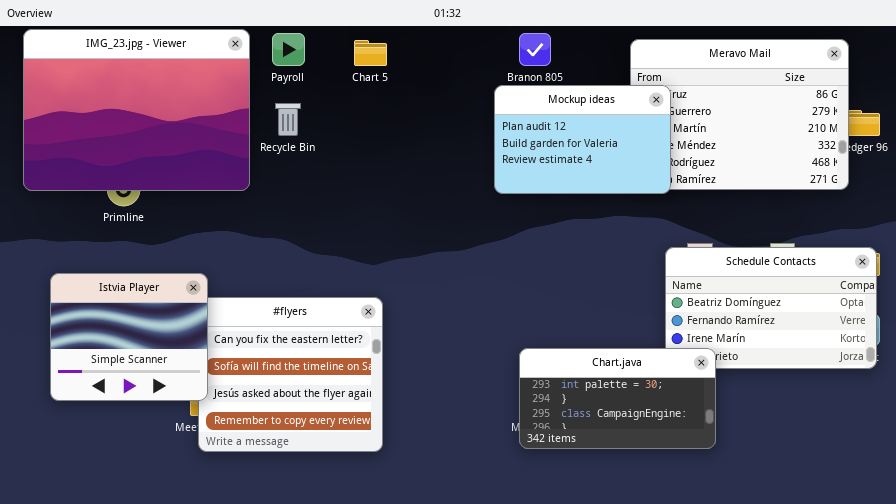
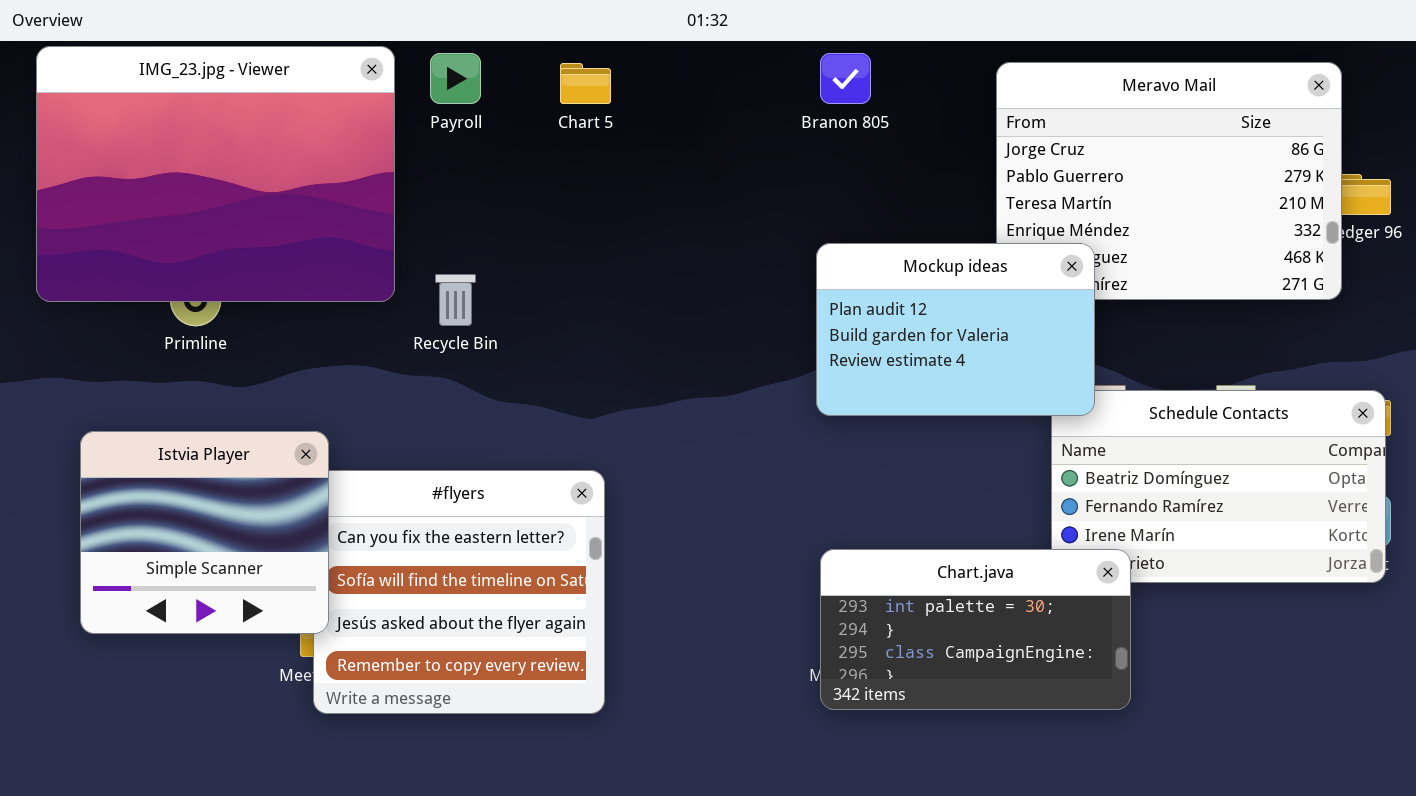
Mockup ideas: [494,85,671,194] -> [816,243,1095,416], moved
Recycle Bin: [275,103,301,136] -> [435,274,476,326], moved

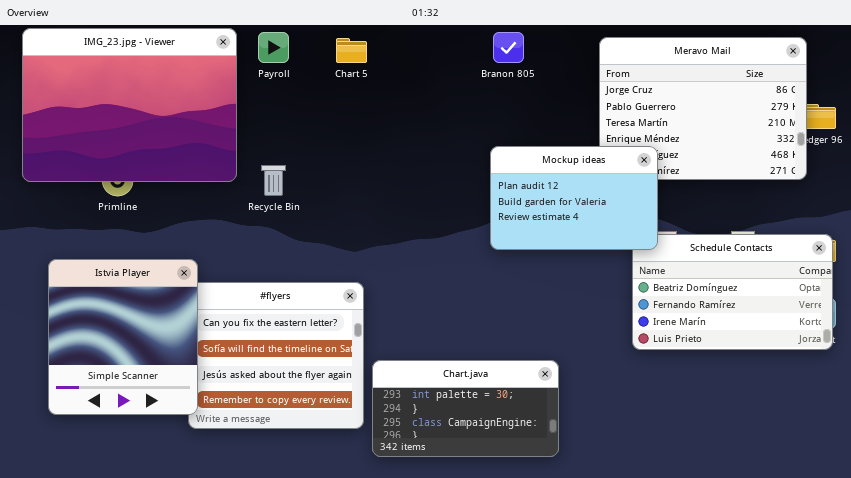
Istvia Player: [80,431,329,634] -> [48,259,198,415], resized
Chart.java: [820,549,1131,710] -> [372,360,559,457], moved

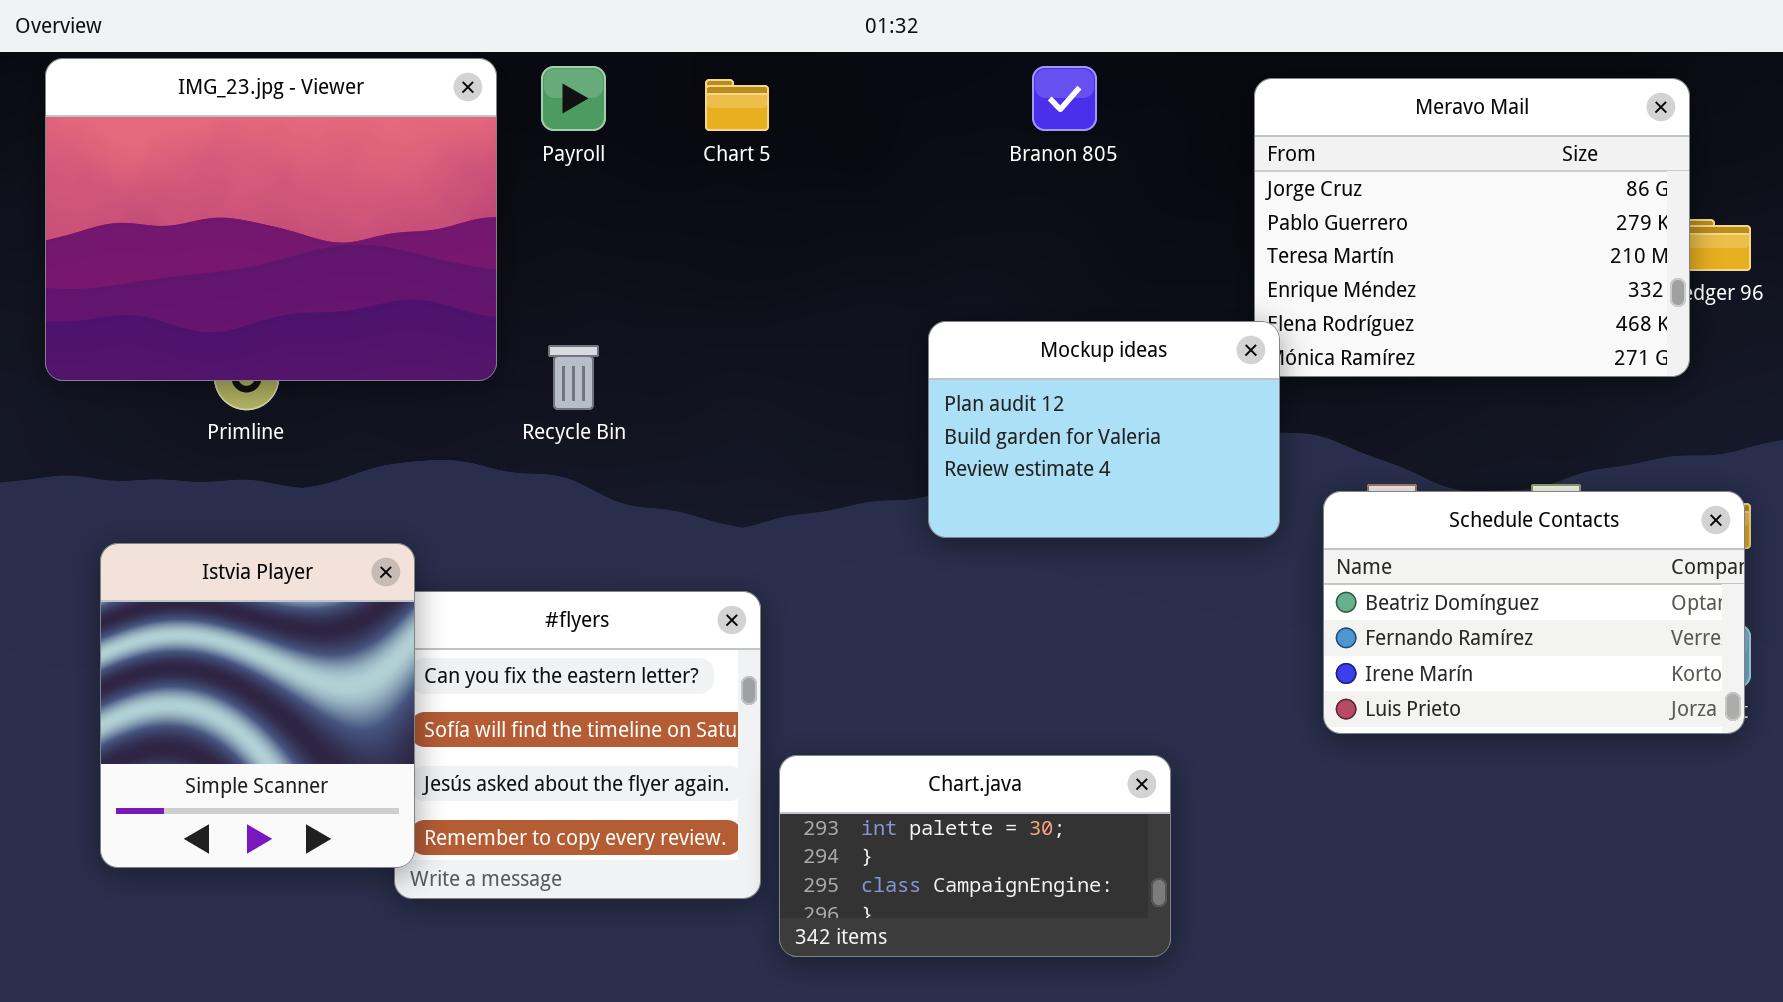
Mockup ideas: [490,146,658,250] -> [928,321,1280,538], moved

